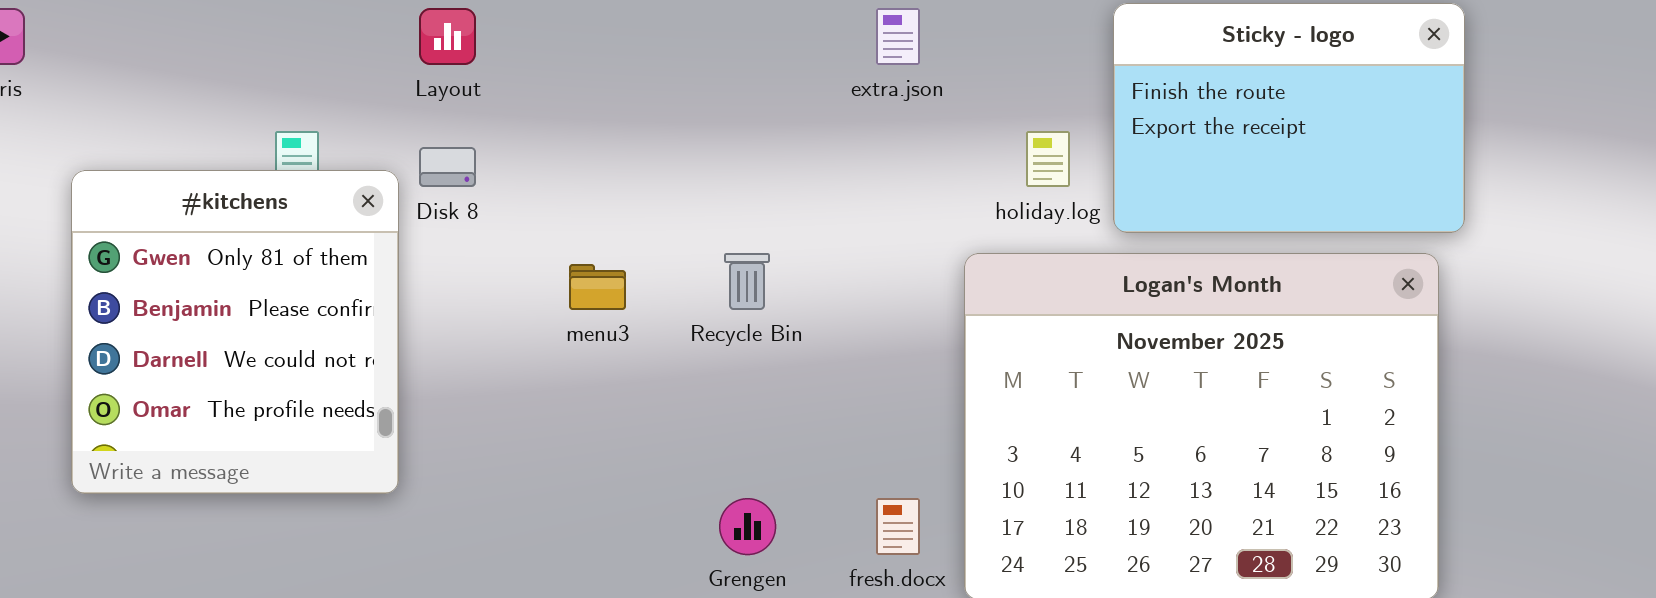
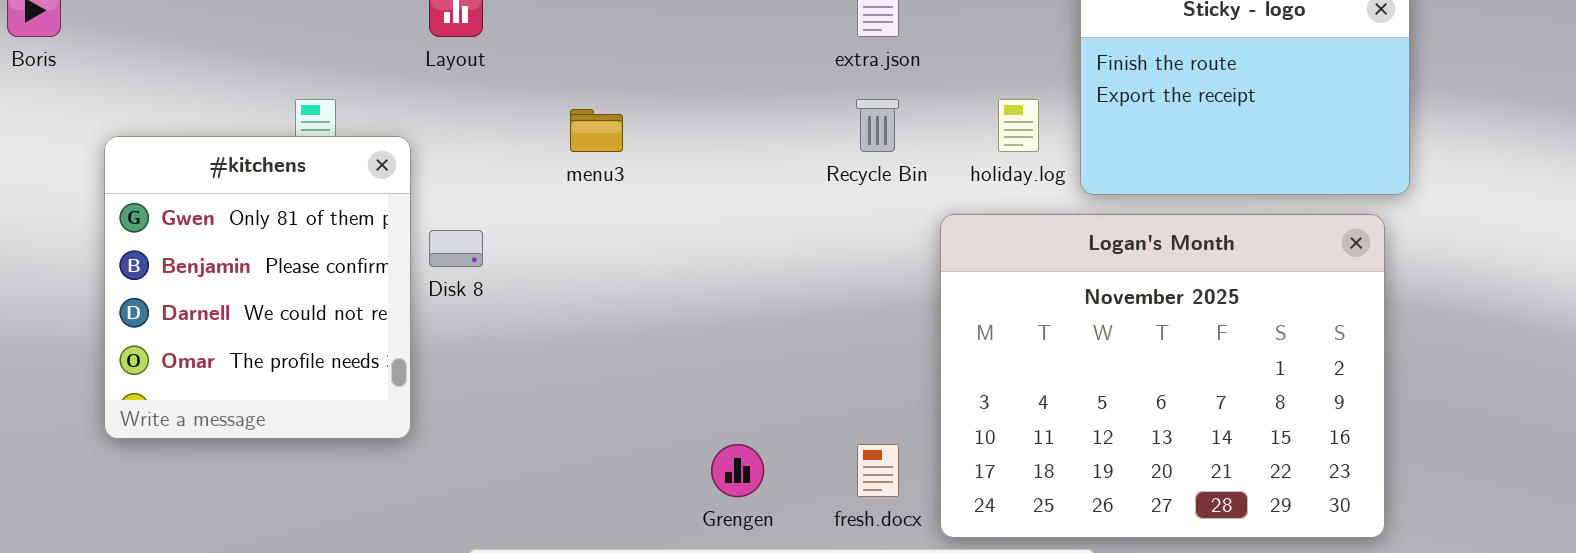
Disk 8: [419,147,476,187] -> [429,230,483,267], moved
Recycle Bin: [724,253,770,310] -> [856,99,899,152], moved
menu3: [569,264,626,310] -> [570,109,623,152], moved

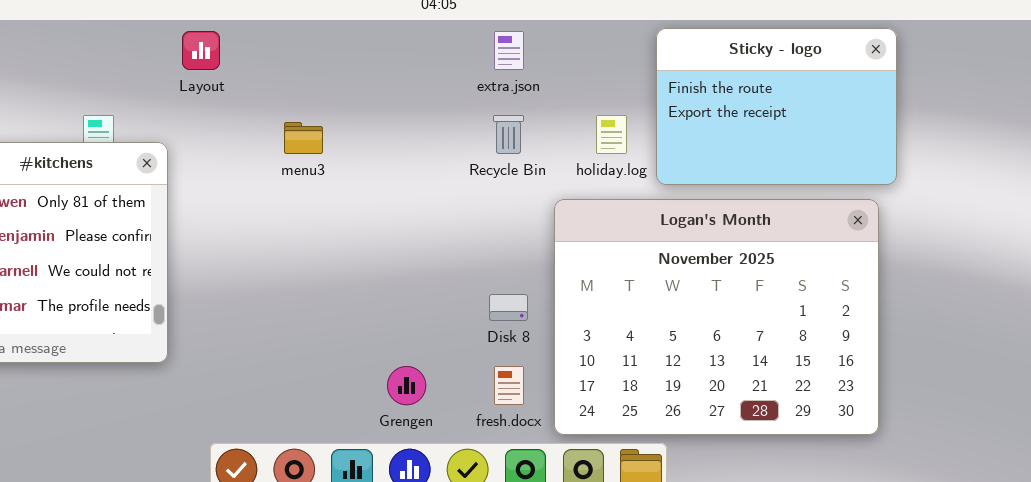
Disk 8: [429,230,483,267] -> [489,294,528,321], moved

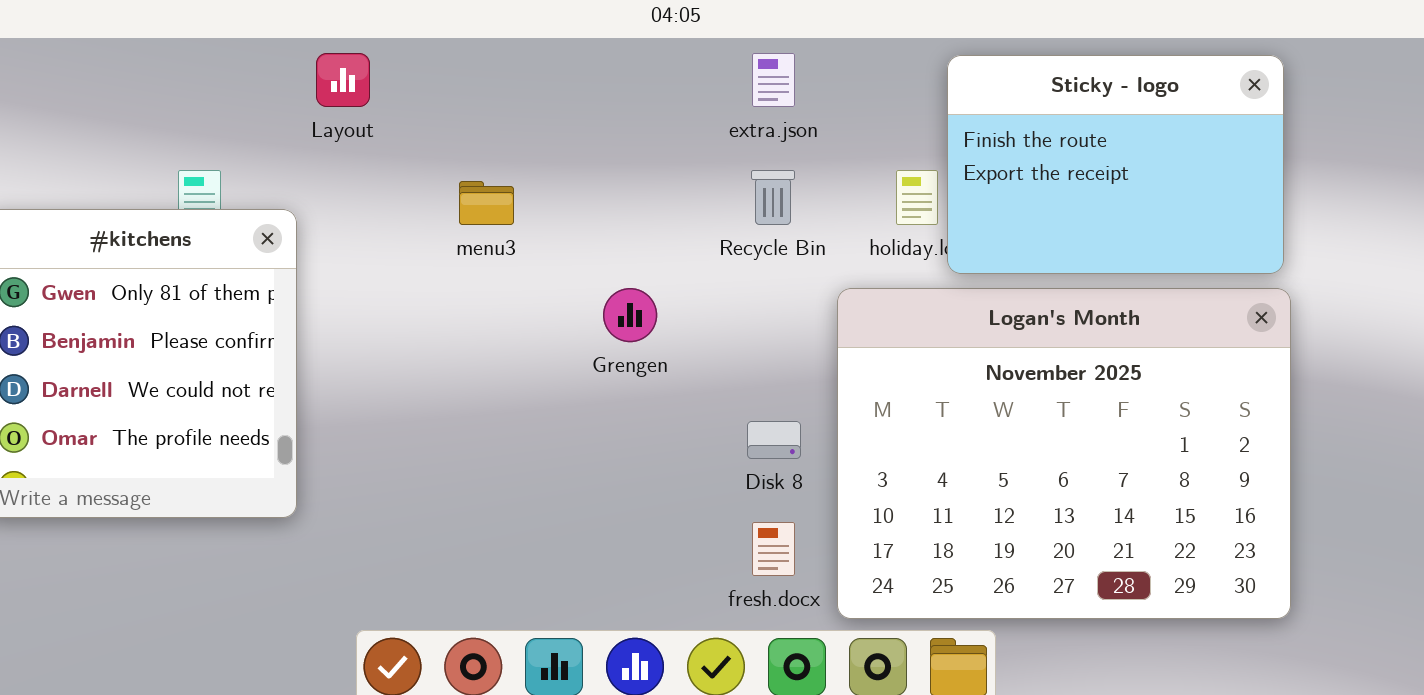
Sticky - logo: [656,28,897,185] -> [947,55,1284,274], moved
Grengen: [387,366,426,405] -> [603,288,657,342], moved

